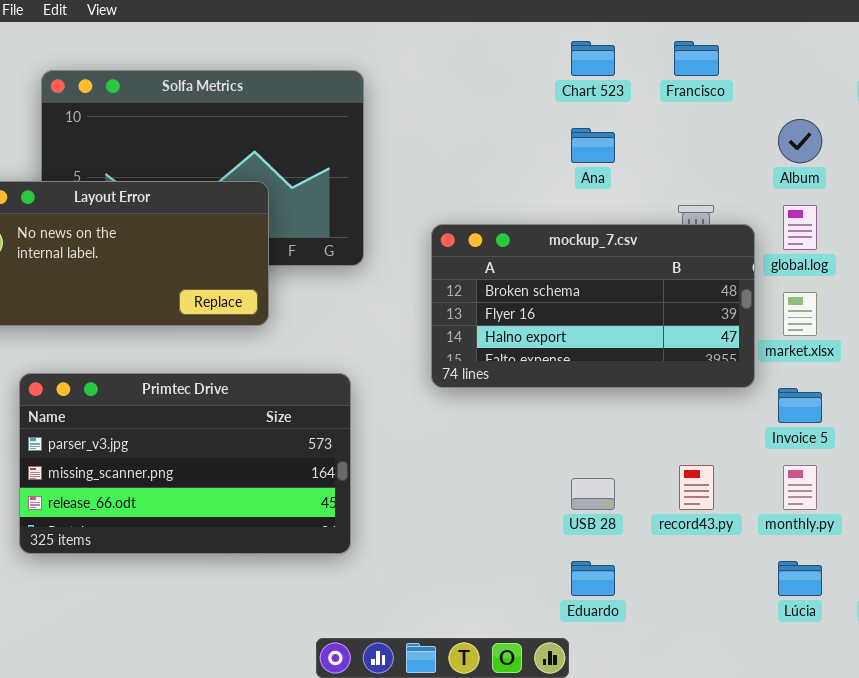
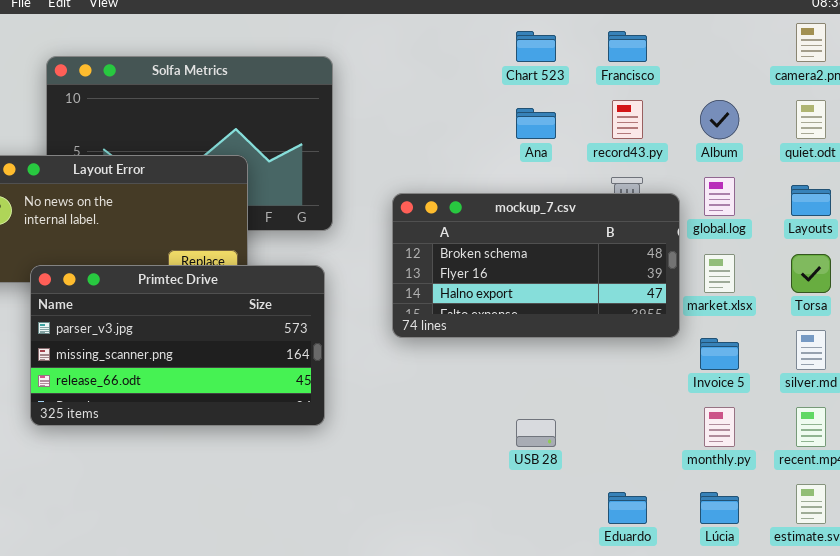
Primtec Drive: [19,373,351,554] -> [30,265,325,426], moved
record43.py: [679,465,714,510] -> [612,100,643,139], moved
Eduardo: [571,561,615,596] -> [608,492,647,524], moved

